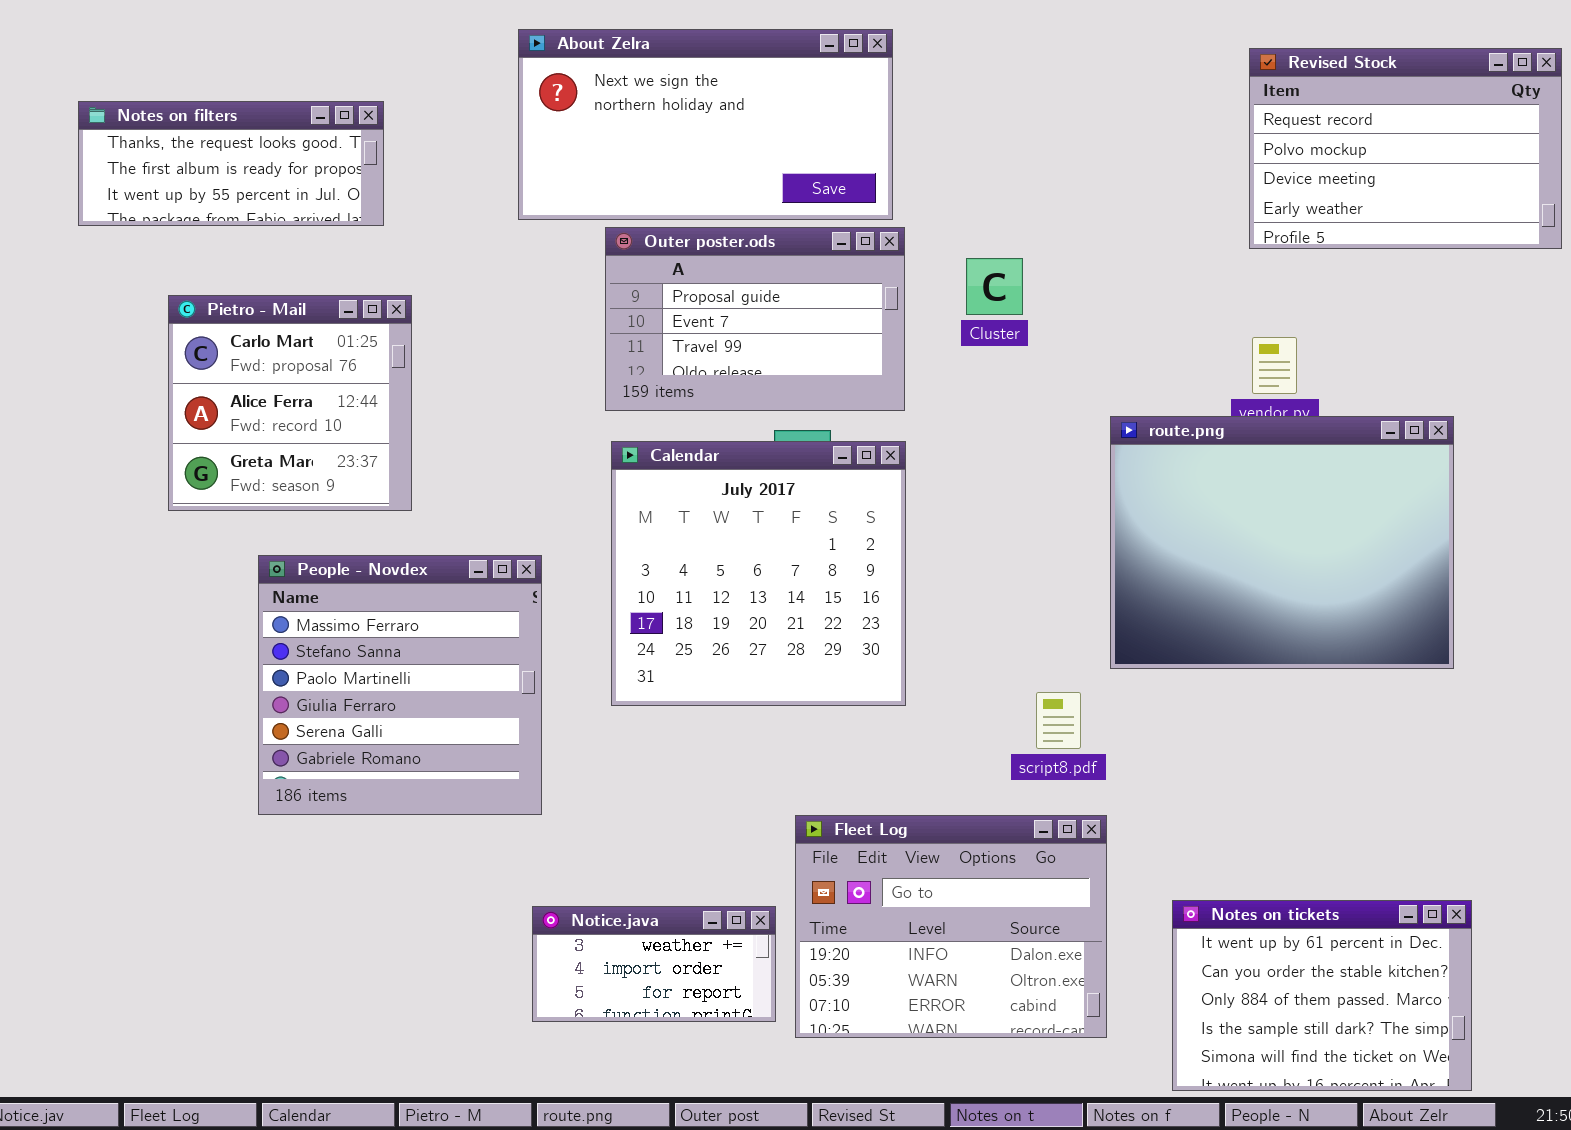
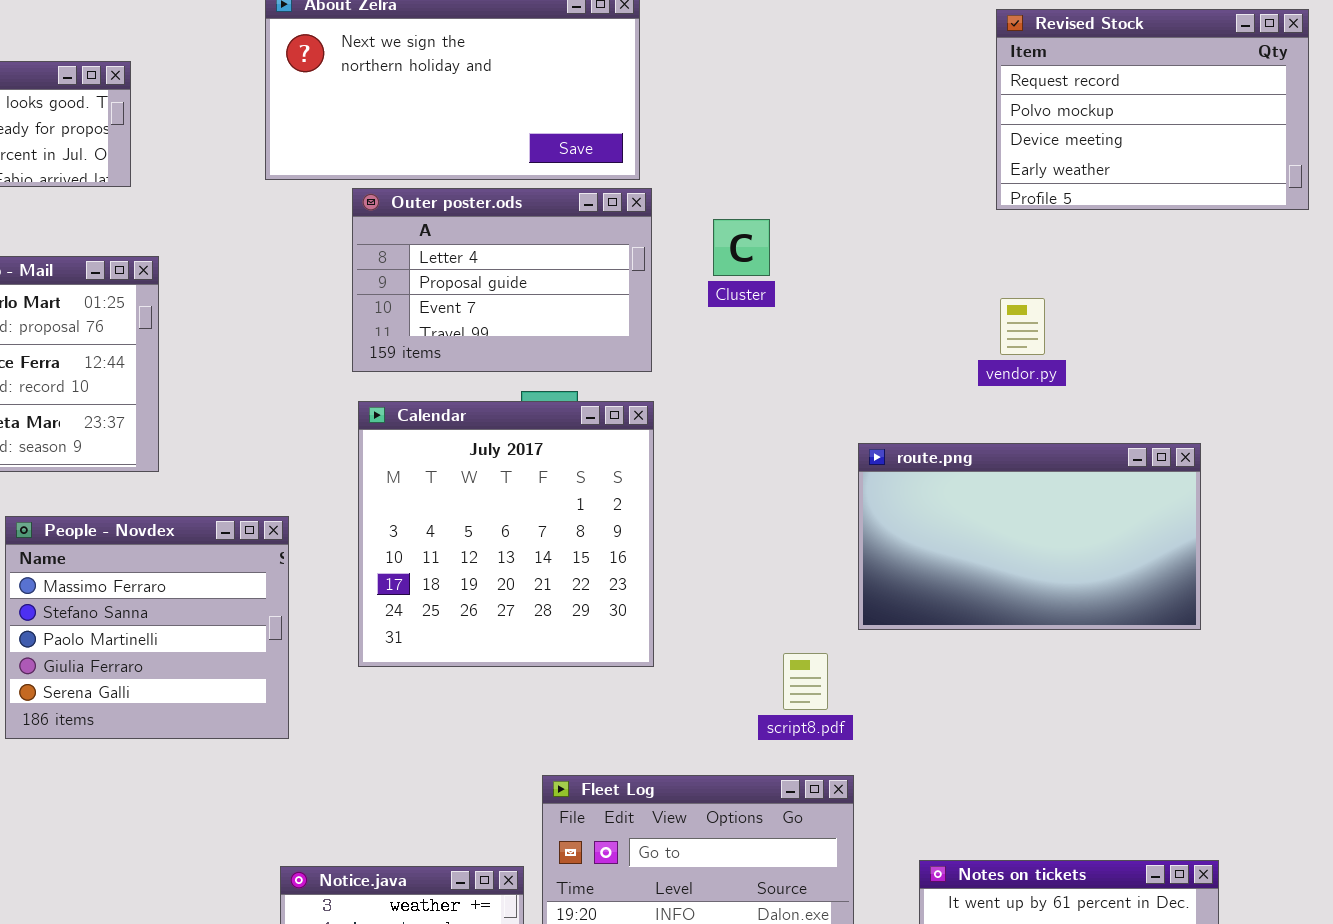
Outer poster.ods: [605,227,905,411] -> [352,188,652,372], scrolled up 1 row
route.png: [1110,416,1454,669] -> [858,443,1201,630], resized
People - Novdex: [258,555,542,815] -> [5,516,289,739], resized

